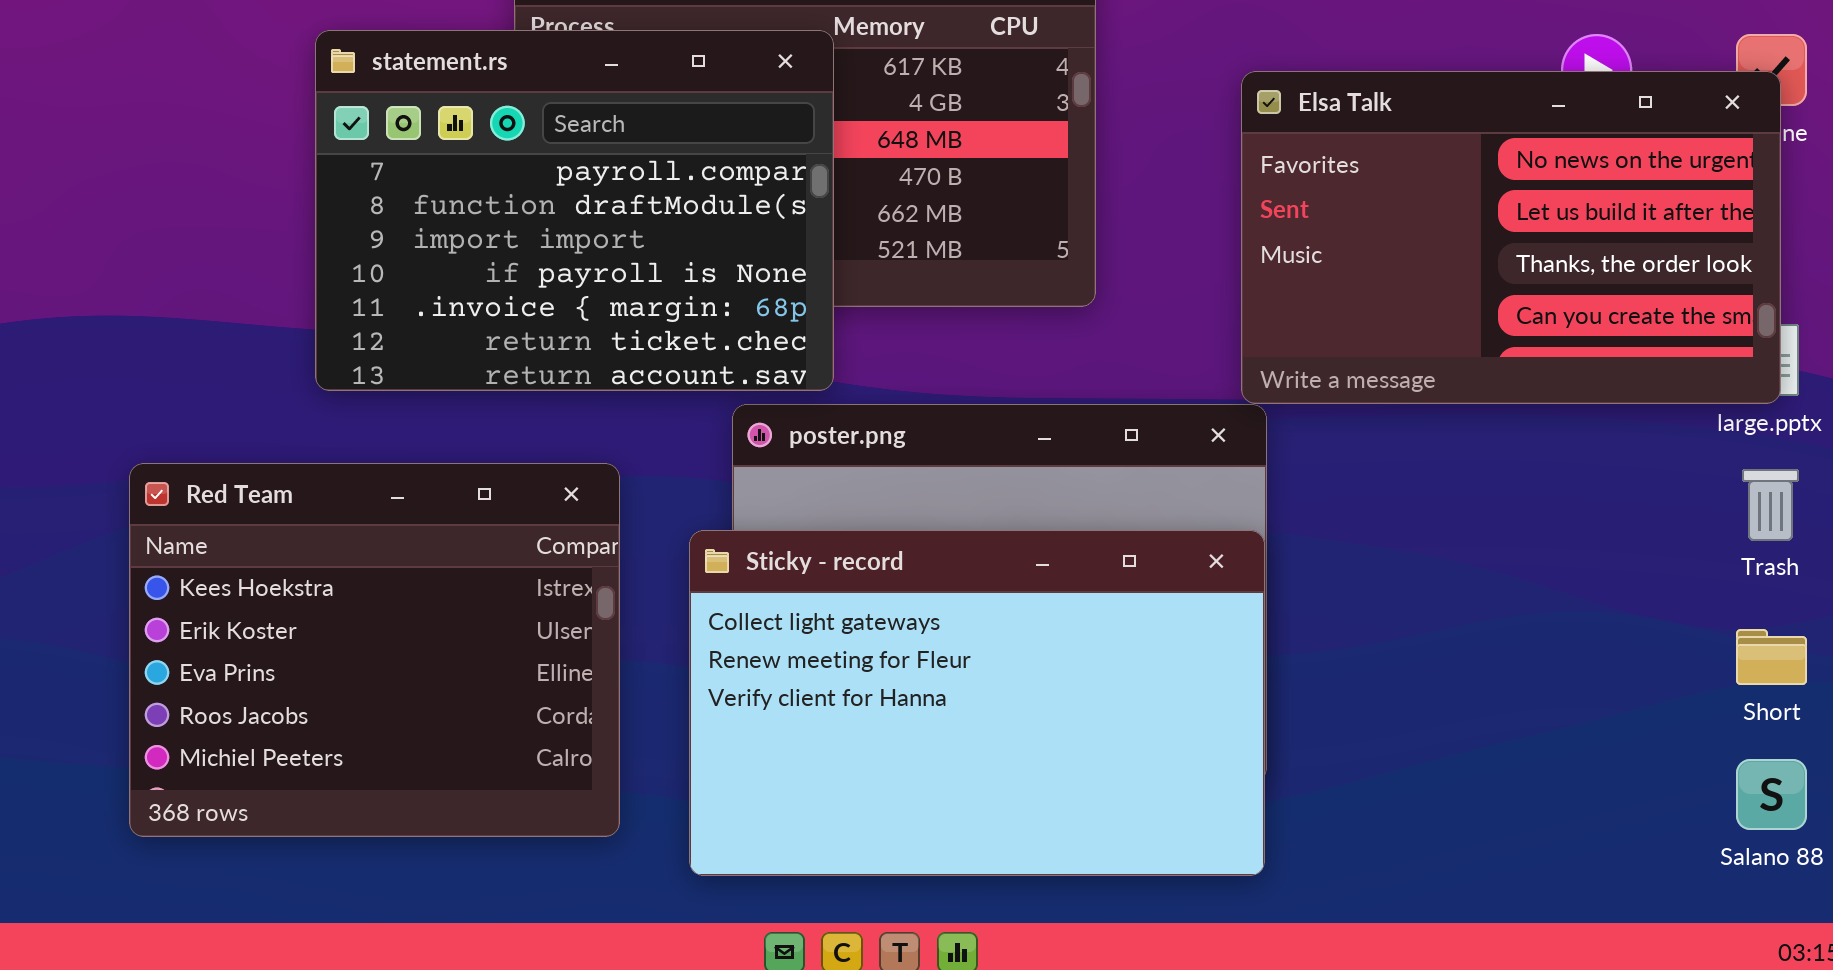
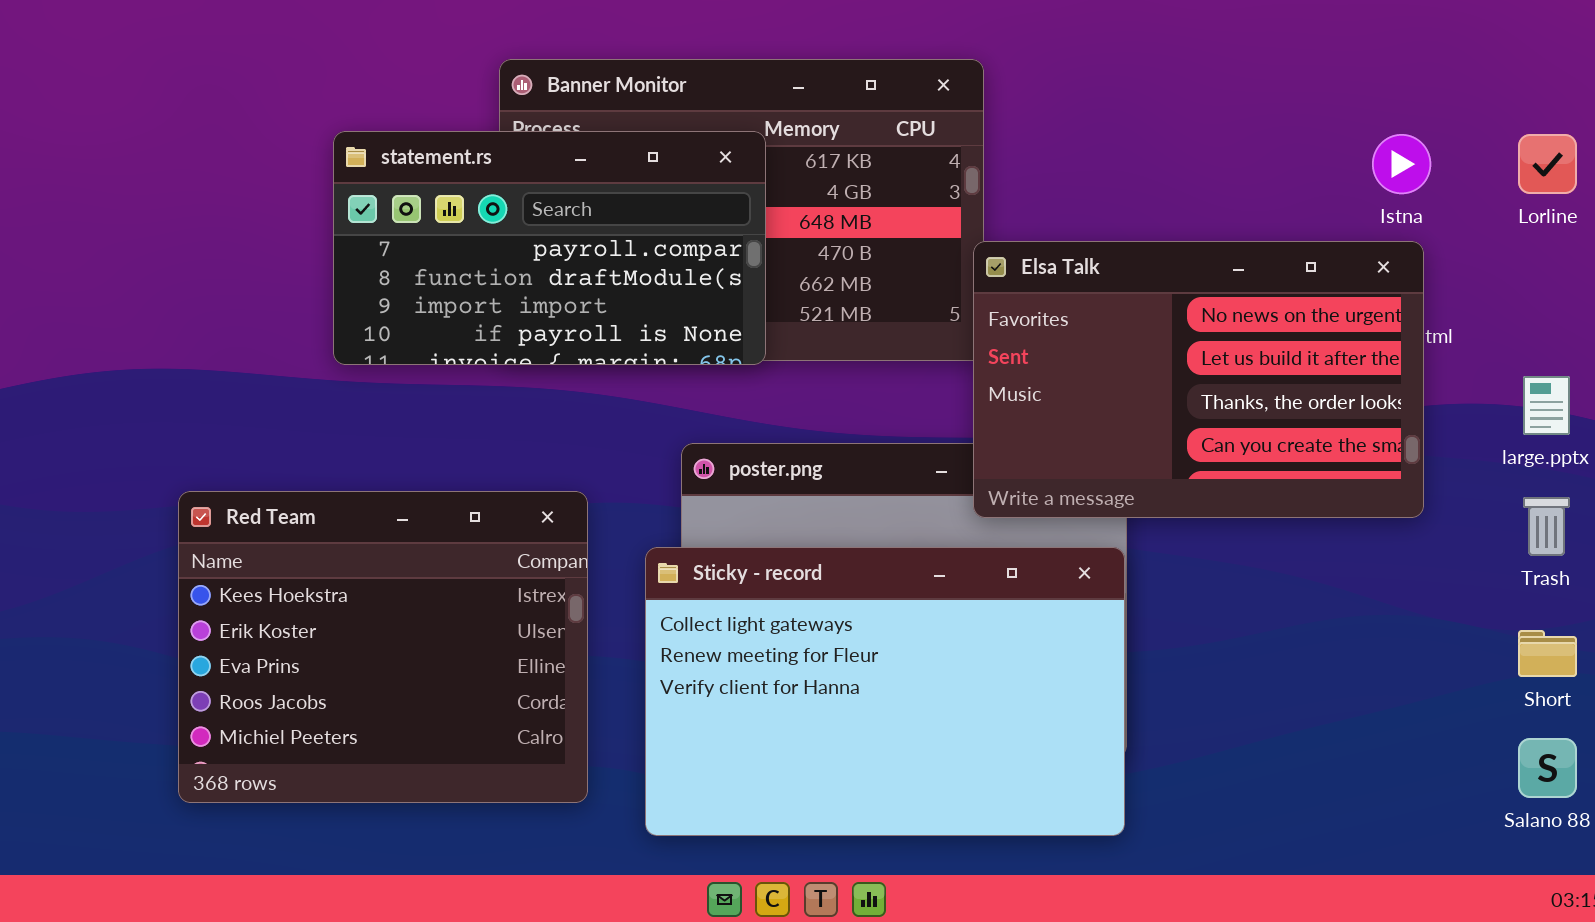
statement.rs: [315,30,834,391] -> [333,131,766,365], resized
Elsa Talk: [1241,71,1781,404] -> [973,241,1424,518], moved

